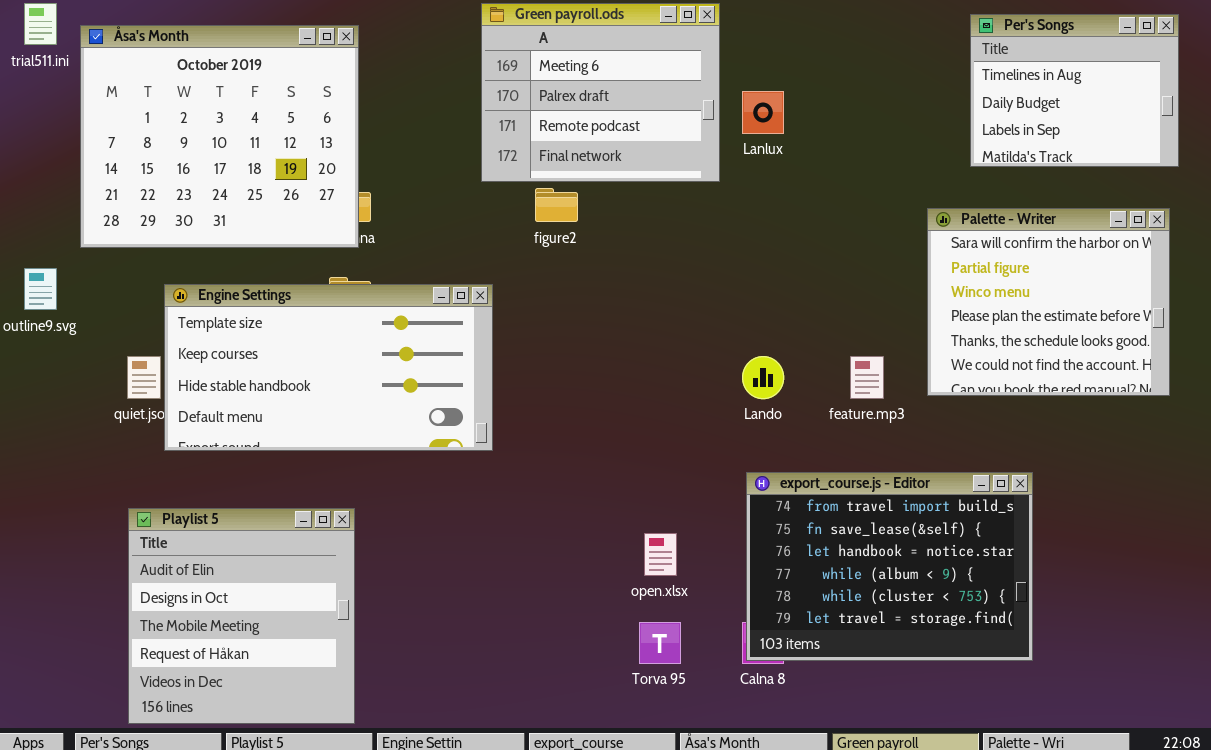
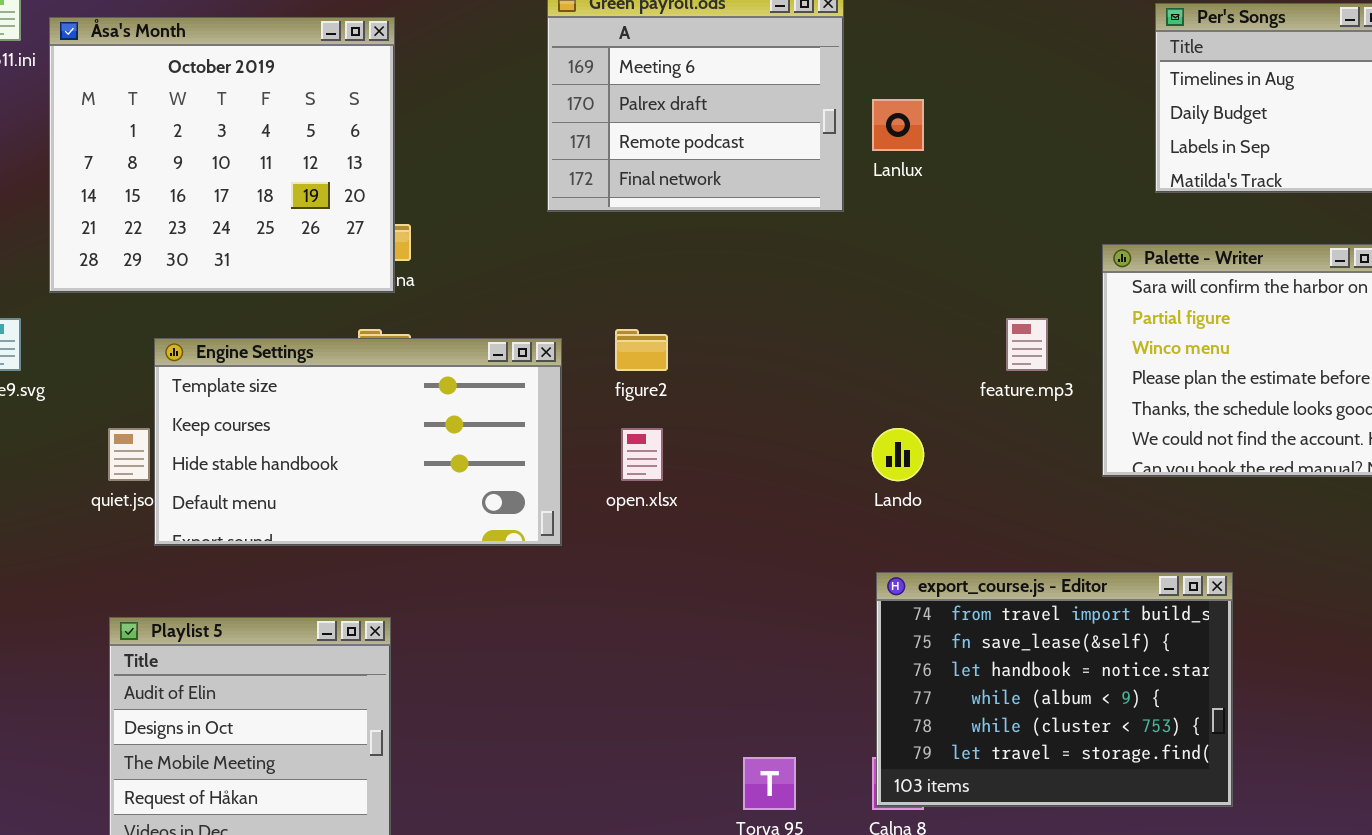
figure2: [535,188,578,222] -> [615,329,668,371], moved
feature.mp3: [850,356,884,399] -> [1006,318,1048,371], moved
open.xlsx: [644,533,677,576] -> [621,428,663,481], moved

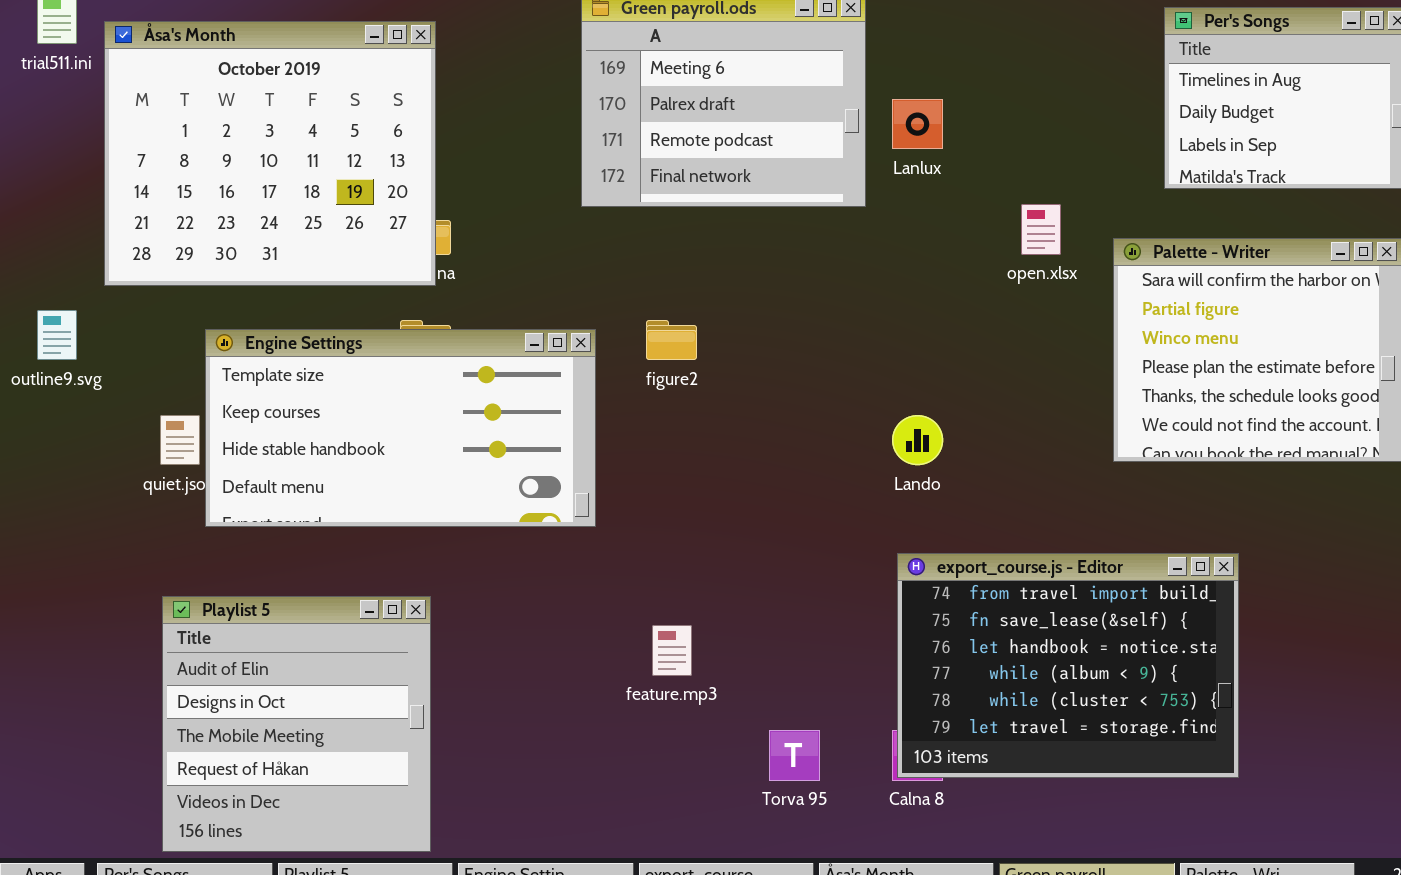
feature.mp3: [1006,318,1048,371] -> [652,625,692,676], moved
open.xlsx: [621,428,663,481] -> [1021,204,1061,255], moved

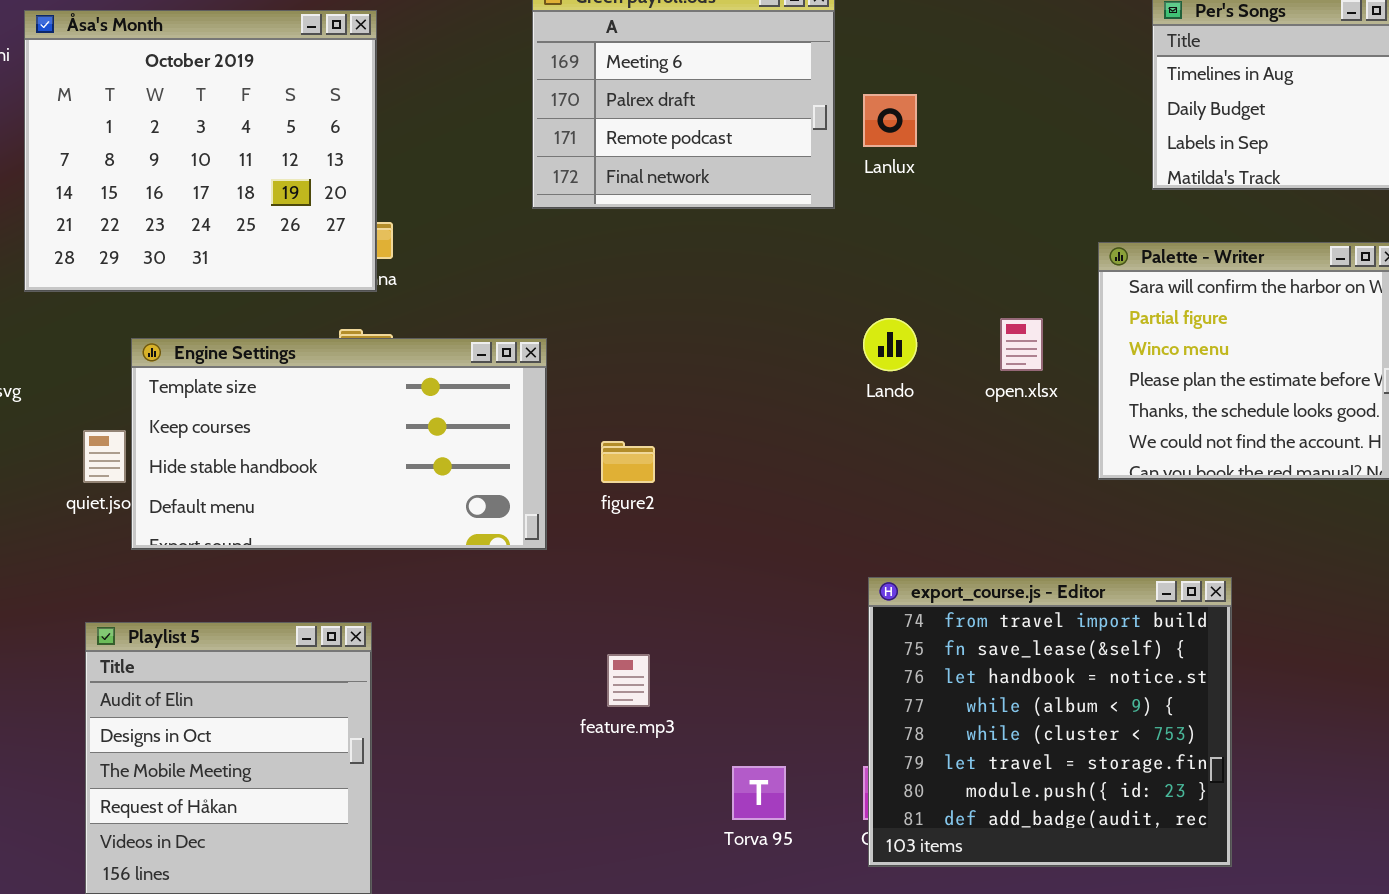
open.xlsx: [1021,204,1061,255] -> [1000,318,1043,371], moved
figure2: [646,320,697,360] -> [601,441,655,483], moved
Lando: [892,415,943,465] -> [863,318,917,371], moved
export_course.js - Editor: [897,553,1239,778] -> [868,577,1232,867], resized

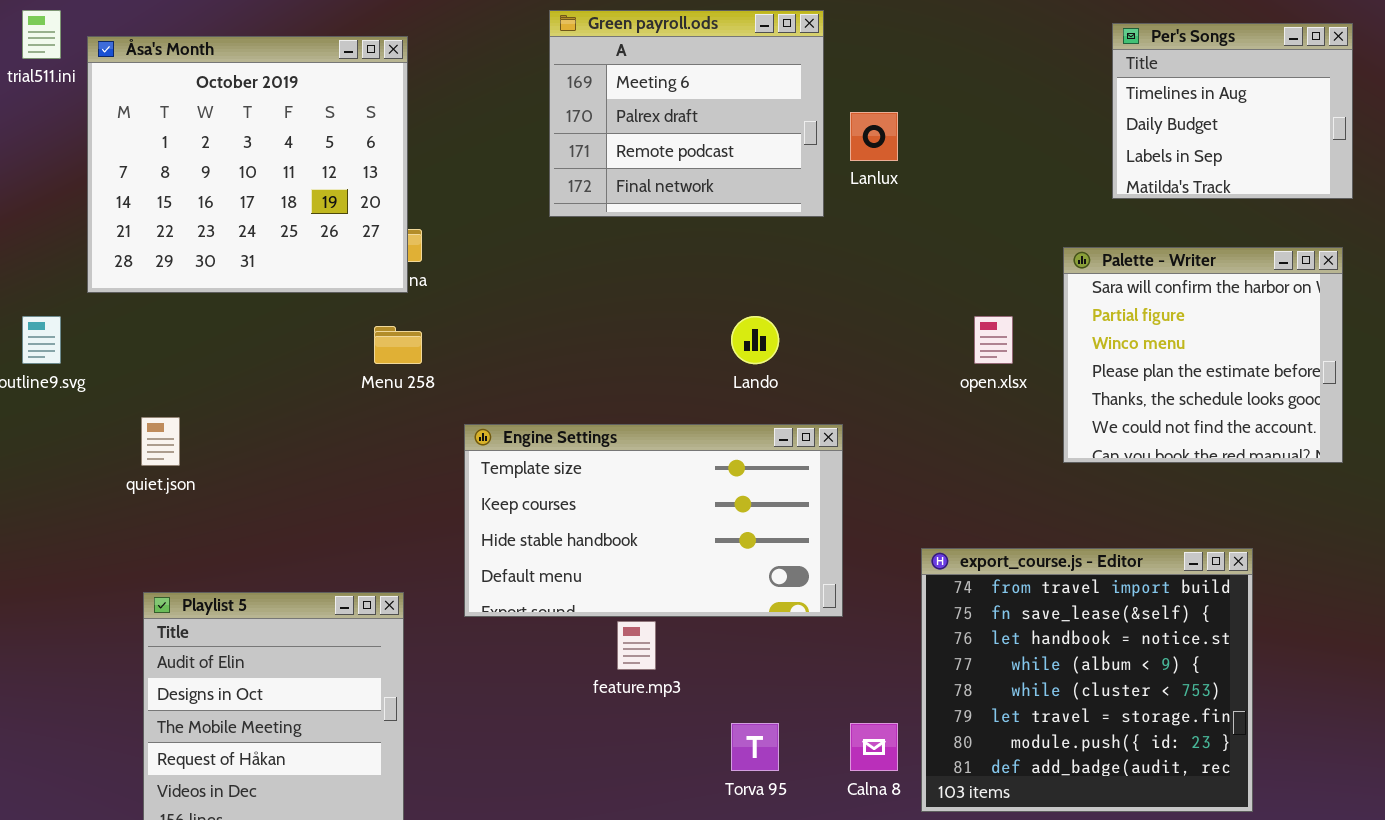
Lando: [863,318,917,371] -> [731,316,779,364], moved
Engine Settings: [131,338,547,550] -> [464,424,843,617], moved
export_course.js - Editor: [868,577,1232,867] -> [921,548,1253,812], moved

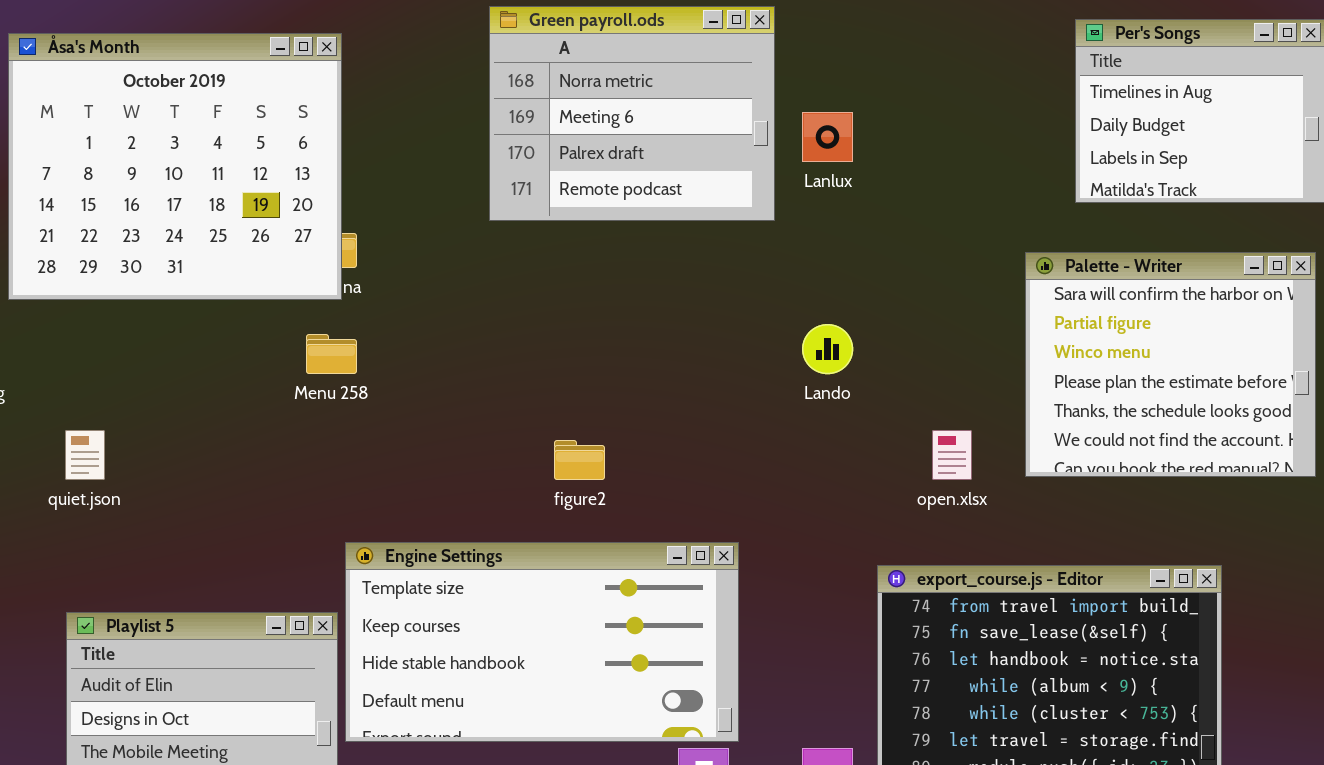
Green payroll.ods: [549,10,824,217] -> [489,6,775,221], scrolled up 1 row
Lando: [731,316,779,364] -> [802,324,853,374], moved
open.xlsx: [974,316,1013,364] -> [932,430,972,480], moved
Engine Settings: [464,424,843,617] -> [345,542,739,742], moved

